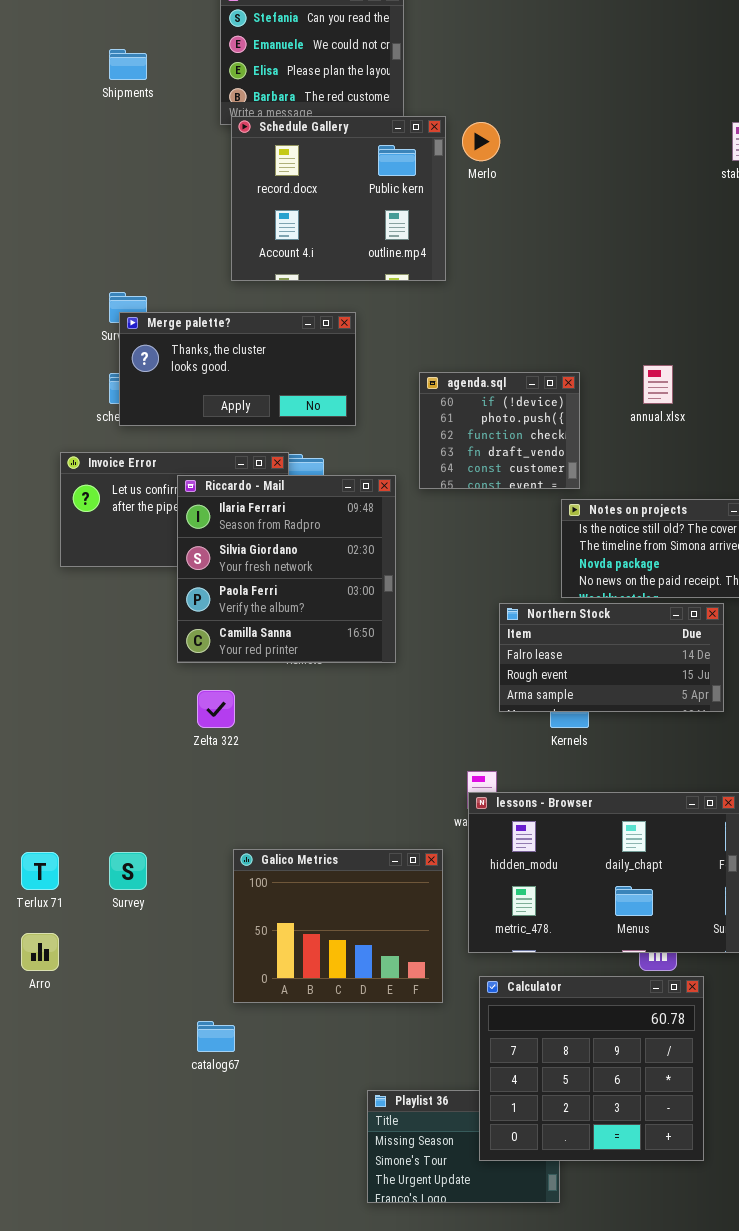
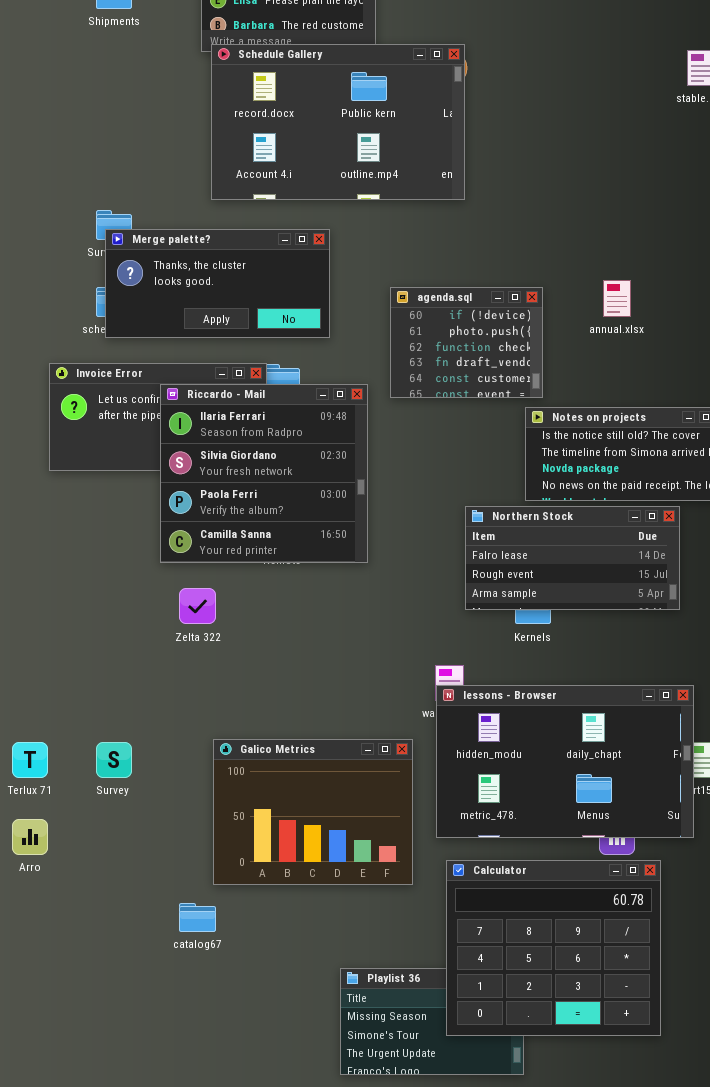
Schedule Gallery: [231,116,446,281] -> [211,44,465,200], resized

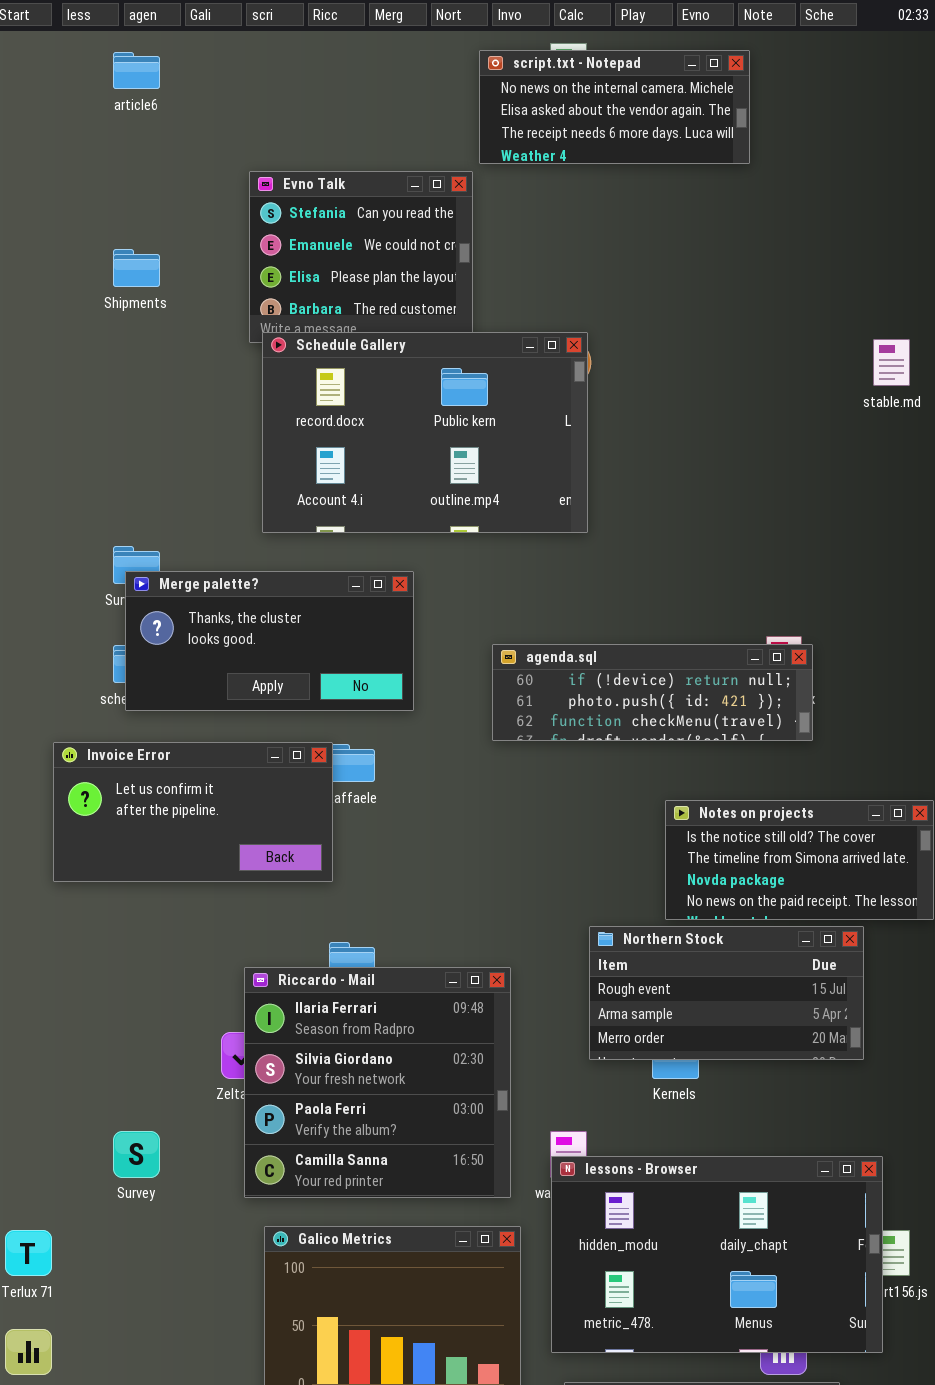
agenda.sql: [390,287,543,398] -> [492,644,813,741], resized
Riccardo - Mail: [160,384,368,563] -> [244,967,511,1198], moved
Northern Stock: [465,506,680,610] -> [589,926,864,1060], scrolled down 1 row
Survey: [96,742,132,778] -> [113,1131,160,1178], moved

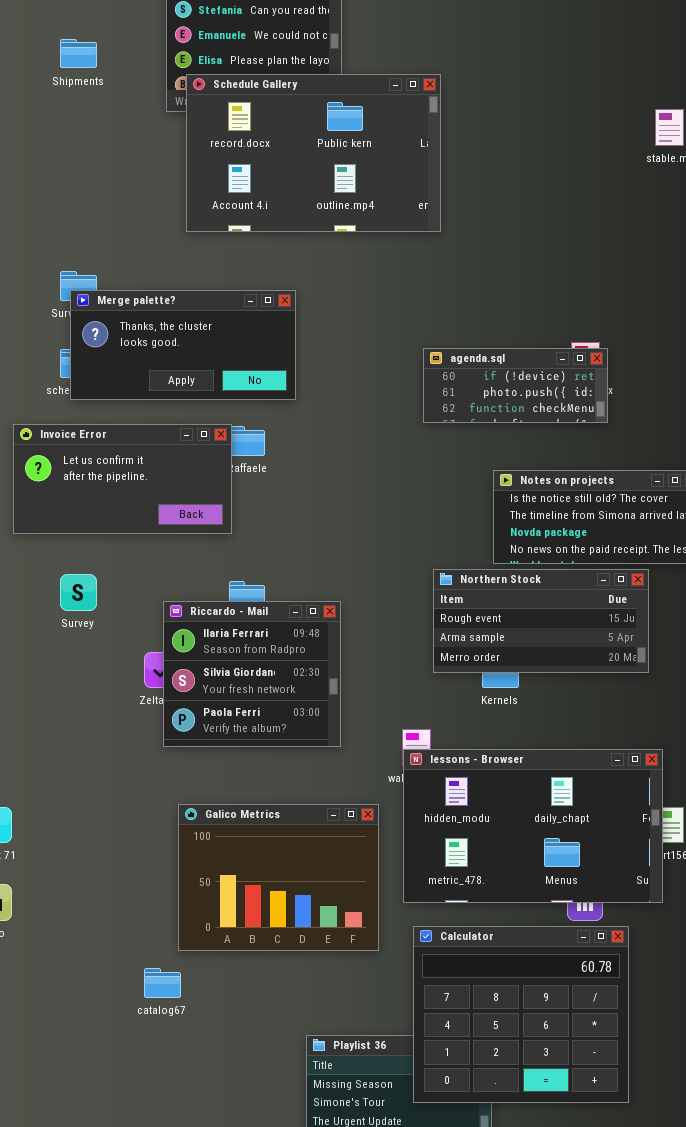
Schedule Gallery: [262,332,588,533] -> [186,74,441,232], moved
agenda.sql: [492,644,813,741] -> [423,348,608,423], resized
Riccardo - Mail: [244,967,511,1198] -> [163,601,341,747], resized
Survey: [113,1131,160,1178] -> [60,574,97,611], moved

